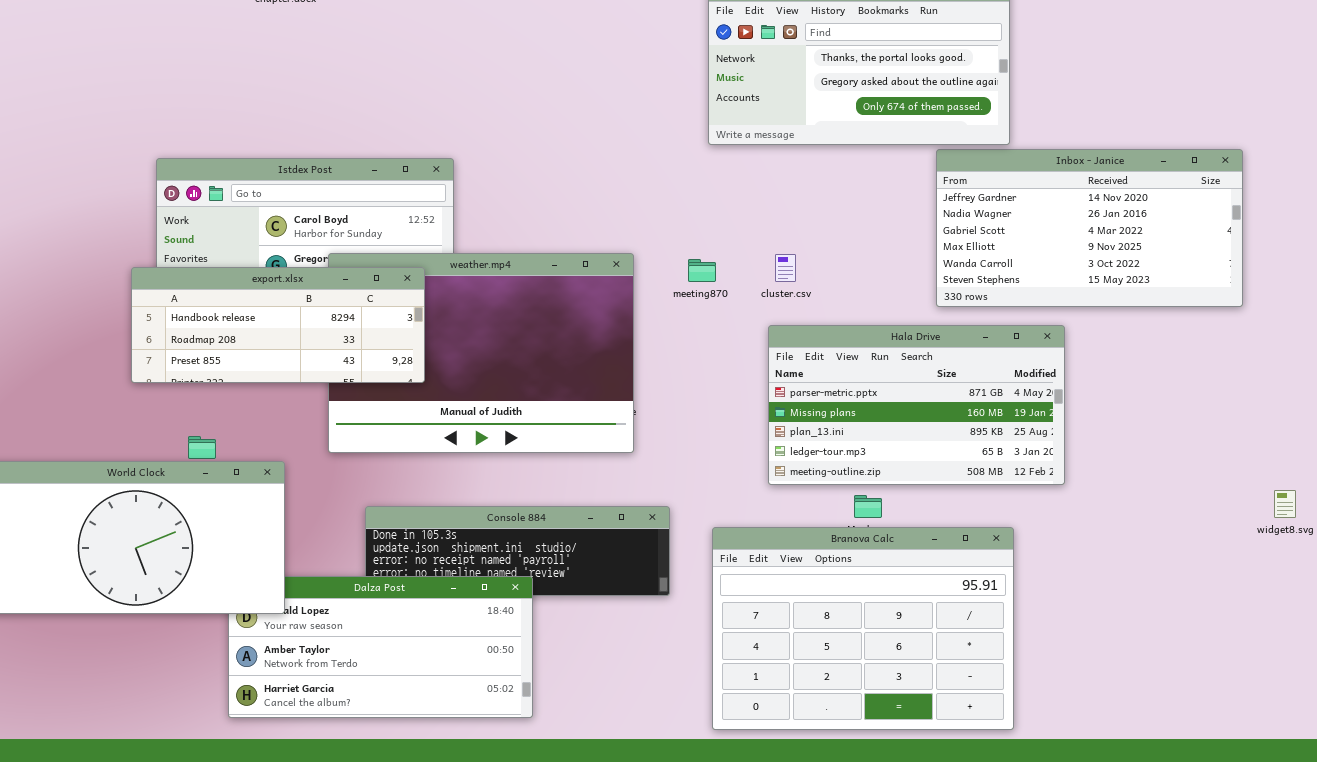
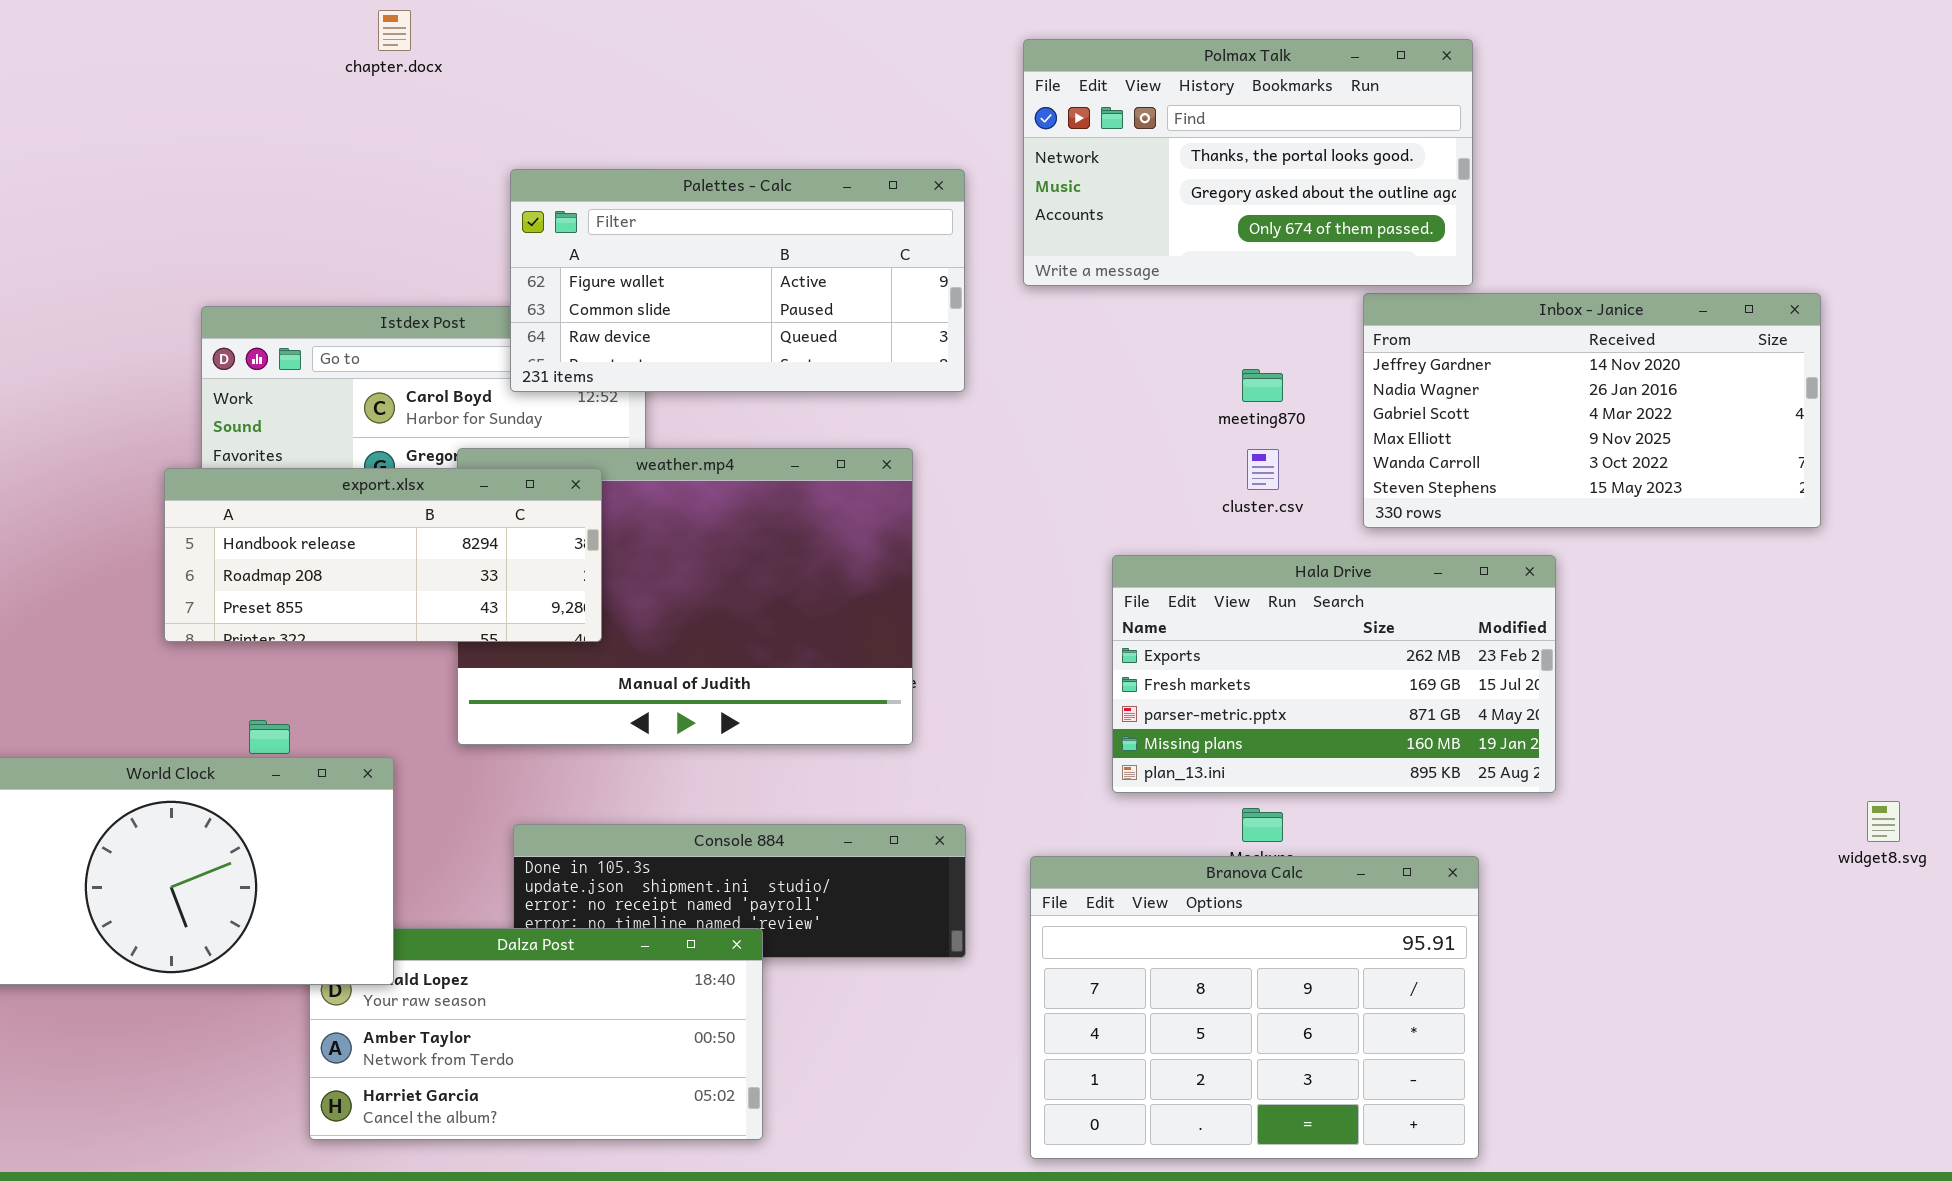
Palettes - Calc: none -> [510,169,965,392], opened
cluster.csv: [775,254,796,282] -> [1247,449,1279,490], moved
meeting870: [688,259,716,282] -> [1242,369,1283,402], moved
Hala Drive: [768,325,1065,485] -> [1112,555,1556,793], scrolled up 2 rows

